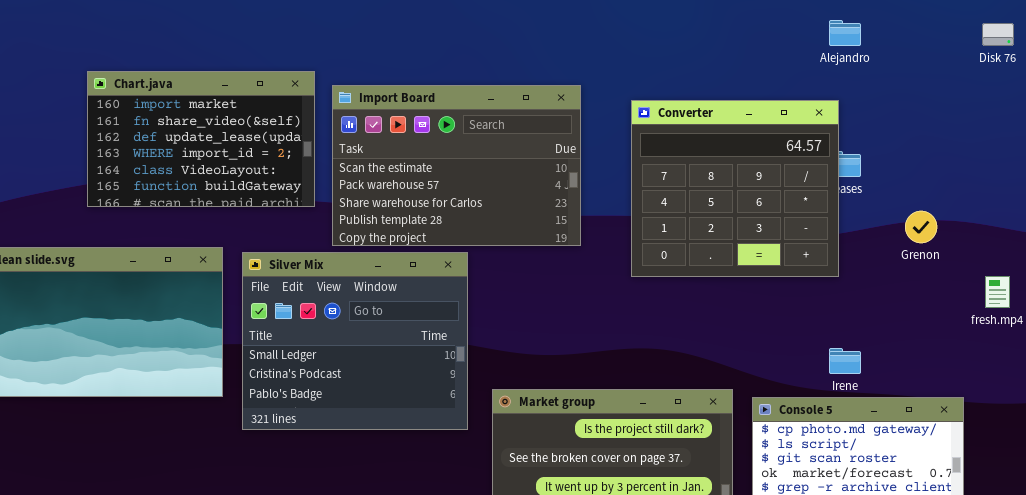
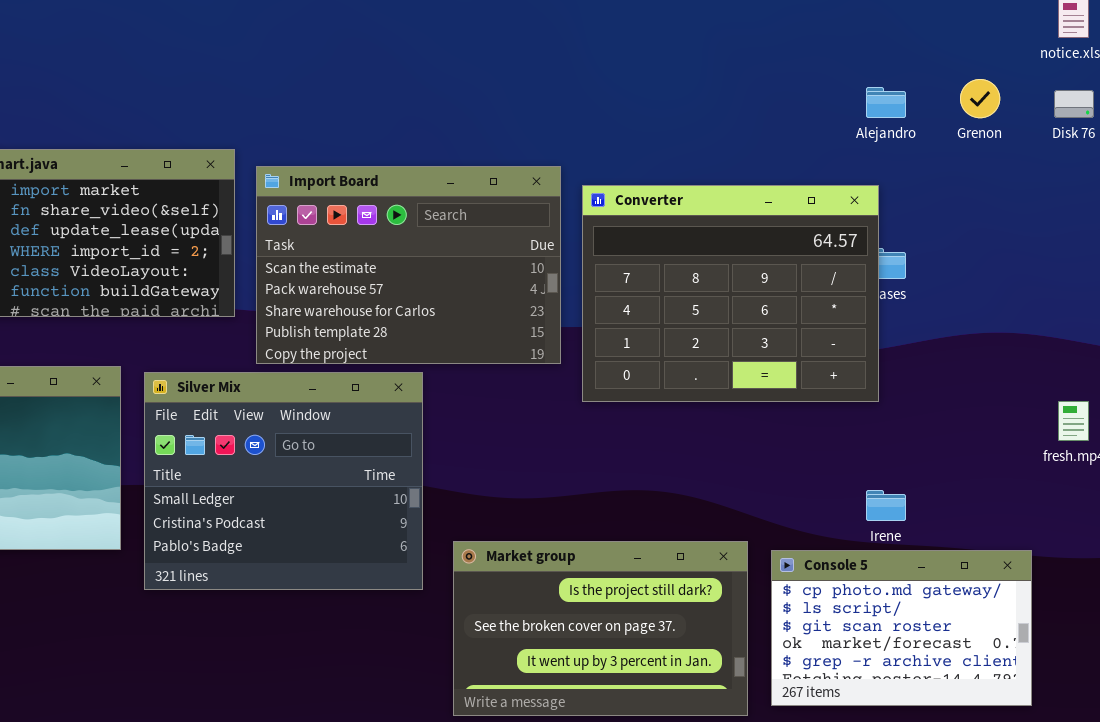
Converter: [631,100,839,277] -> [582,185,879,402], resized
Grenon: [905,211,937,243] -> [960,79,1000,118], moved

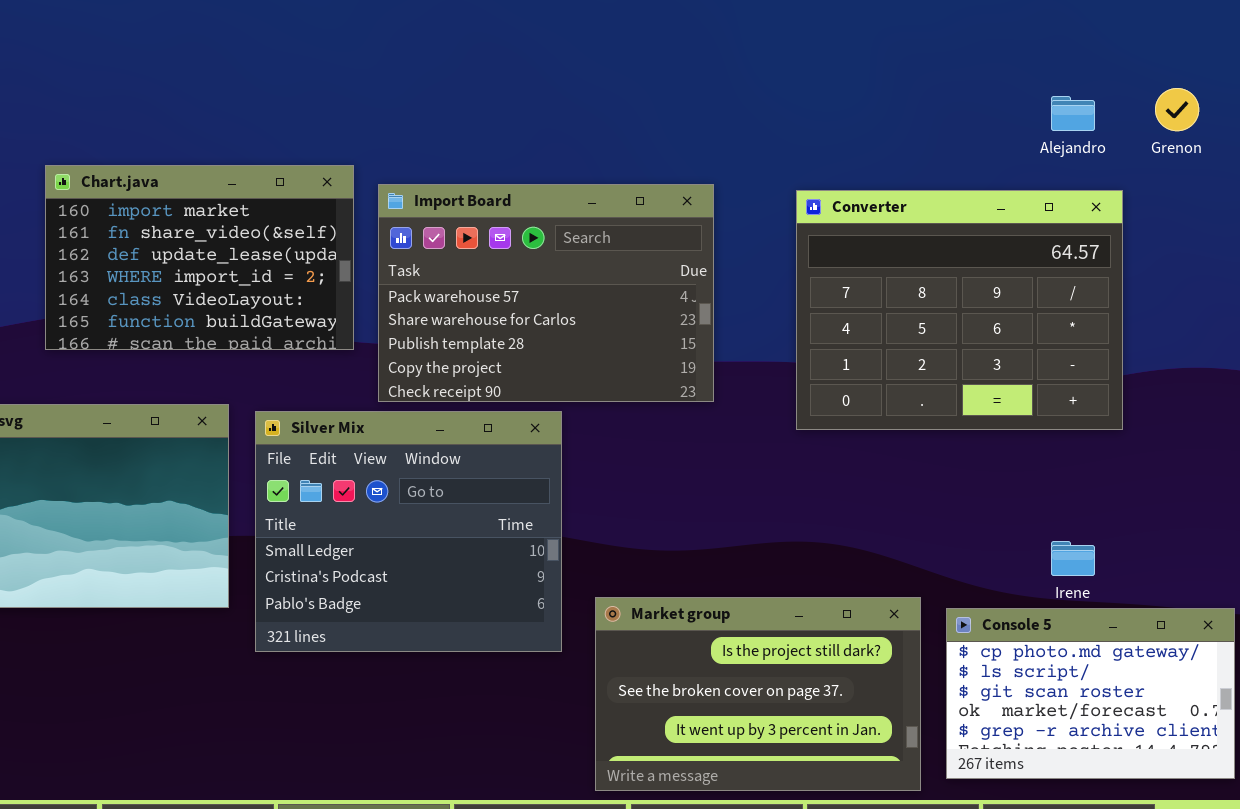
Import Board: [256,166,561,364] -> [378,184,714,402], scrolled down 1 row
Converter: [582,185,879,402] -> [796,190,1123,430], moved

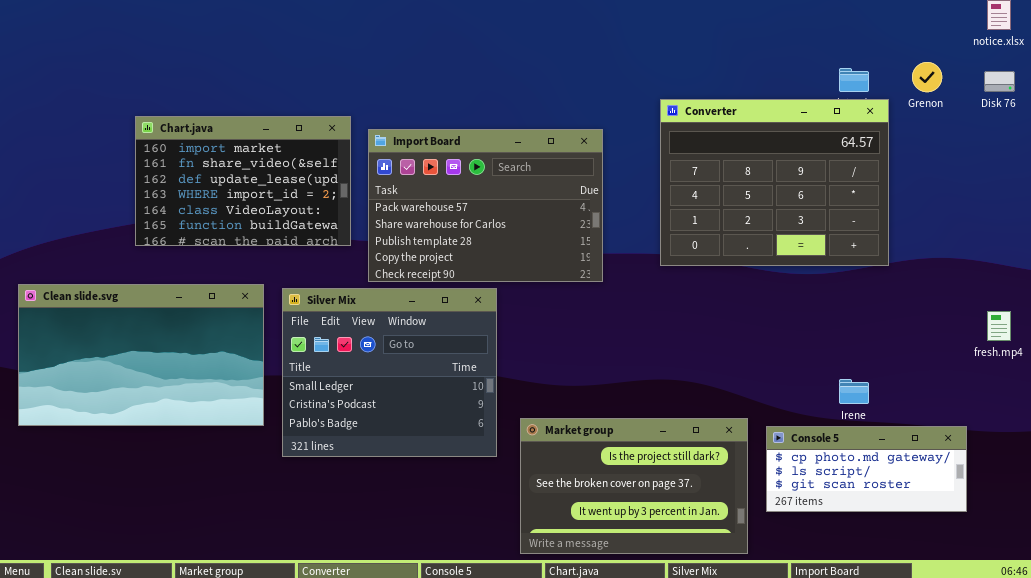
Converter: [796,190,1123,430] -> [660,99,889,266], moved
Console 5: [946,608,1235,779] -> [766,426,967,512], resized

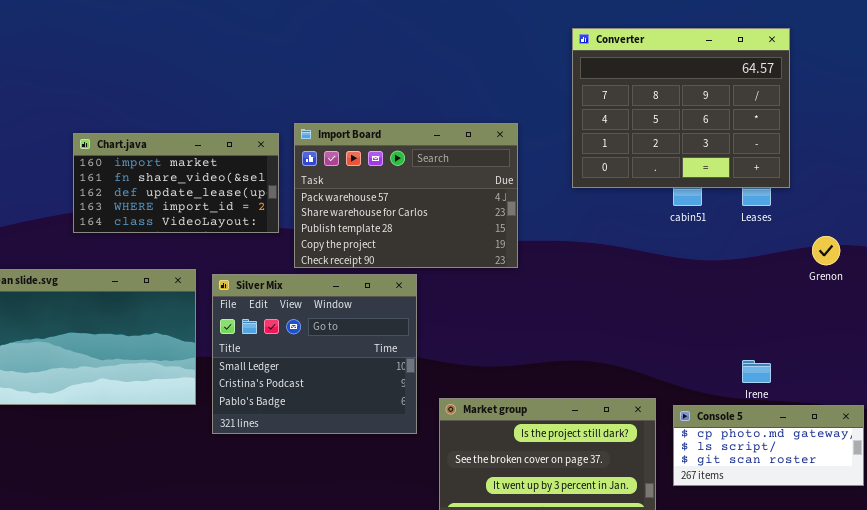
Grenon: [912,62,942,92] -> [812,236,840,265], moved
Converter: [660,99,889,266] -> [572,28,790,188], moved
Chart.java: [135,116,351,246] -> [73,133,279,233], resized

